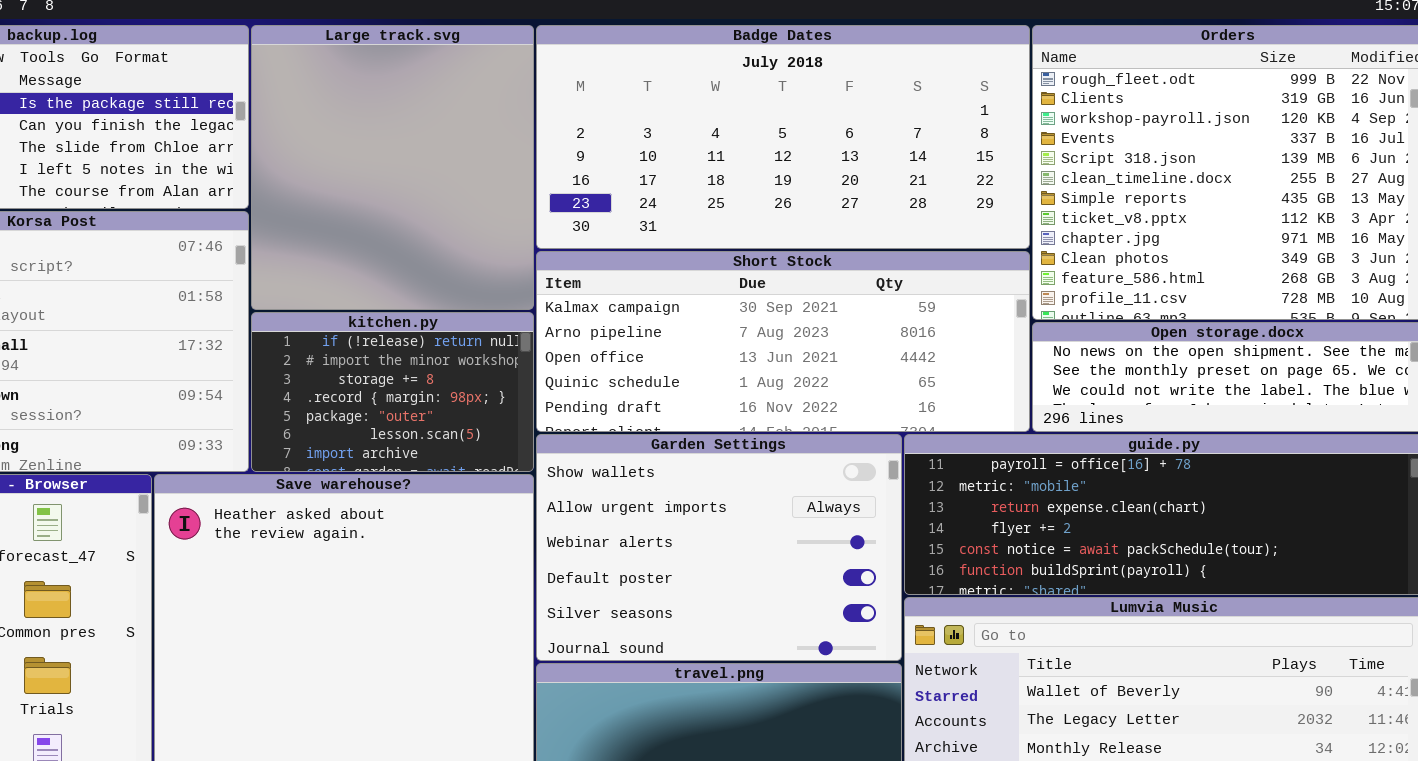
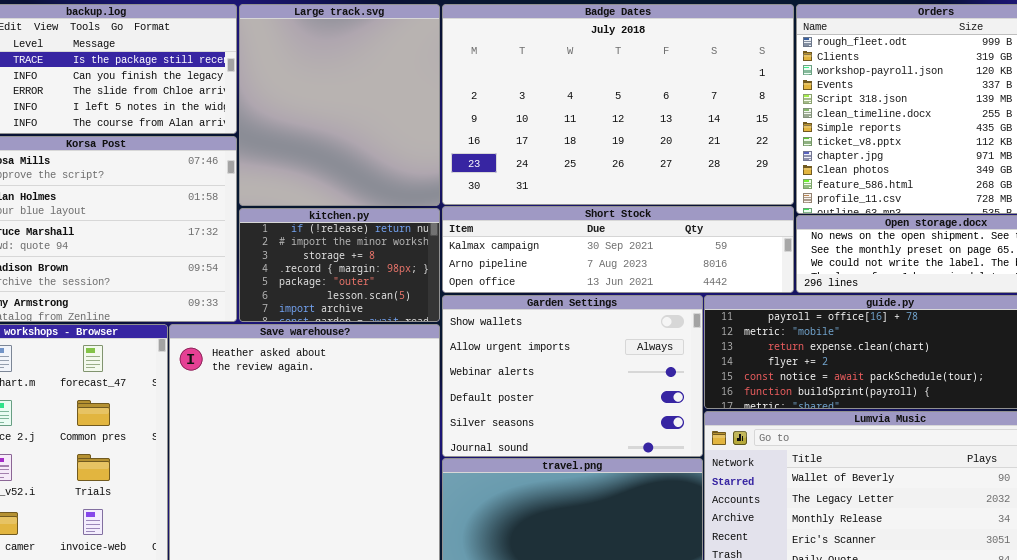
Badge Dates: [536,25,1030,249] -> [442,4,794,205], resized
Short Stock: [536,251,1030,432] -> [442,206,794,293], resized

